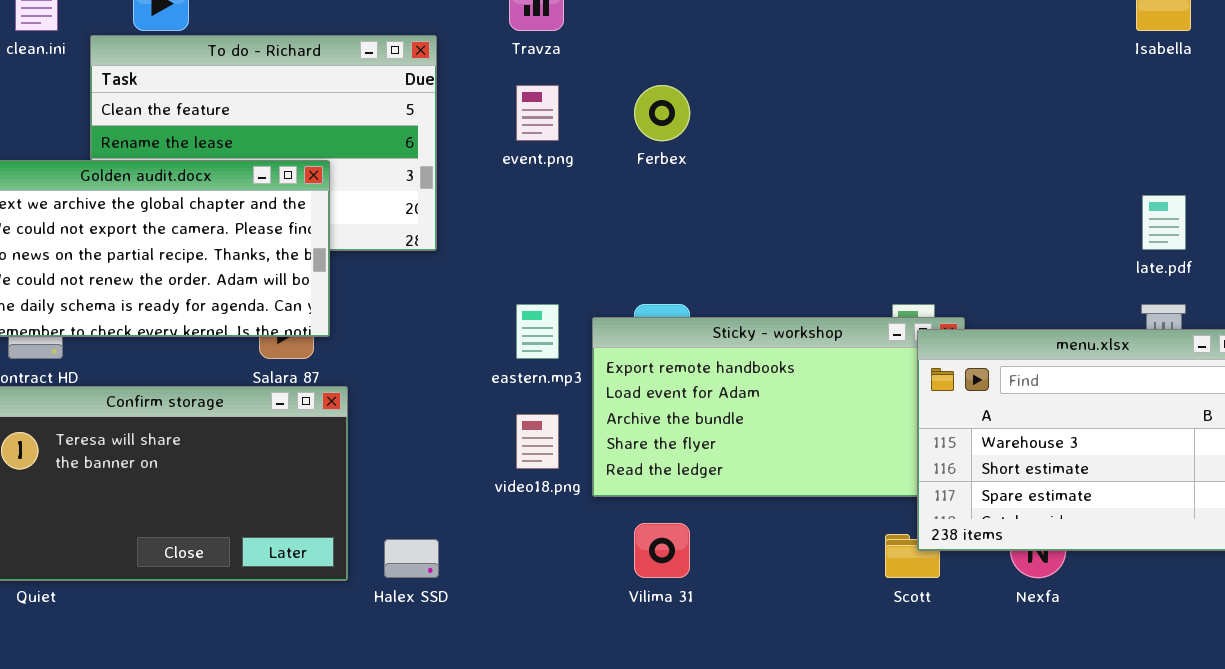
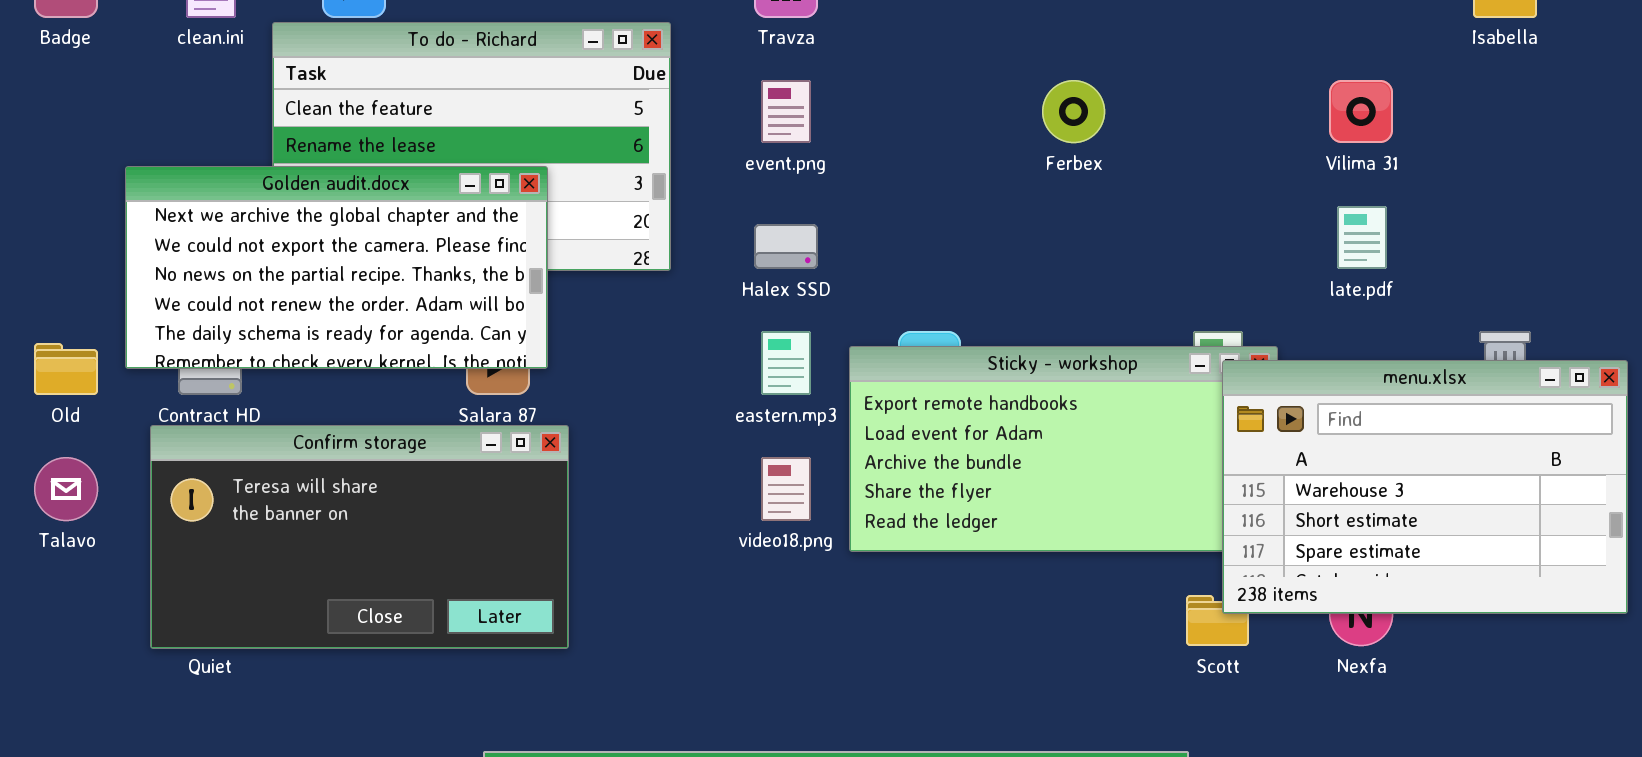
Ferbex: [634,85,690,141] -> [1042,80,1105,143], moved
late.pdf: [1142,195,1186,250] -> [1337,206,1387,269], moved
Vilima 31: [634,523,690,578] -> [1329,80,1393,143], moved
Halex SSD: [384,539,439,578] -> [754,224,818,269], moved

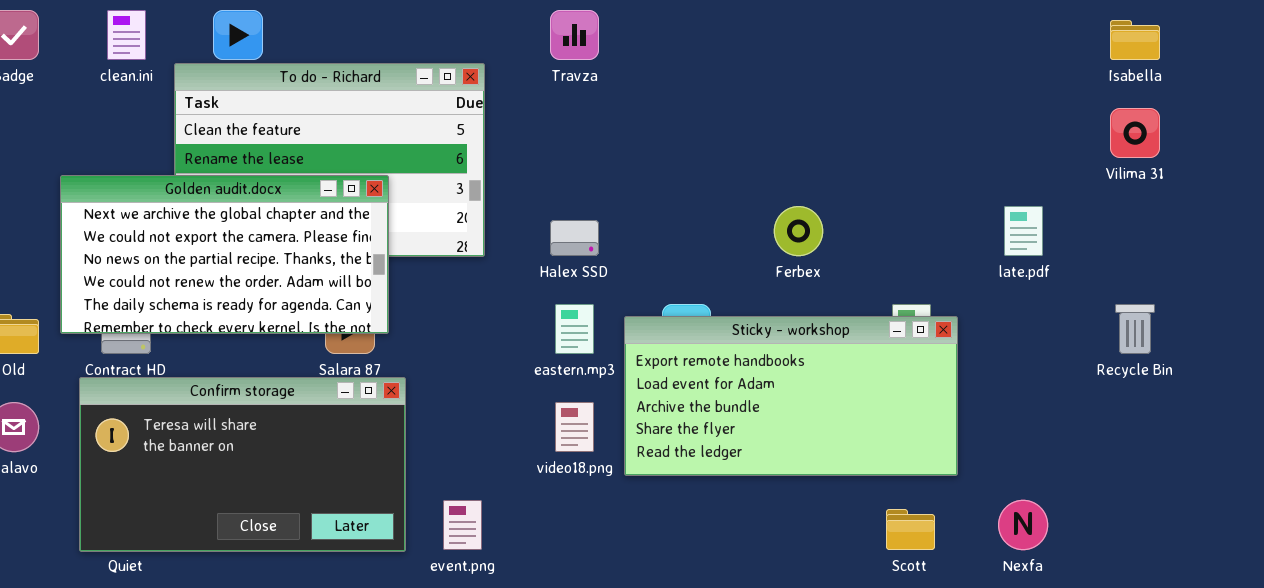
event.png: [761,80,811,143] -> [443,500,482,550], moved
Ferbex: [1042,80,1105,143] -> [774,206,823,256], moved
Vilima 31: [1329,80,1393,143] -> [1110,108,1160,158], moved
menu.xlsx: [1222,360,1628,614] -> none, closed

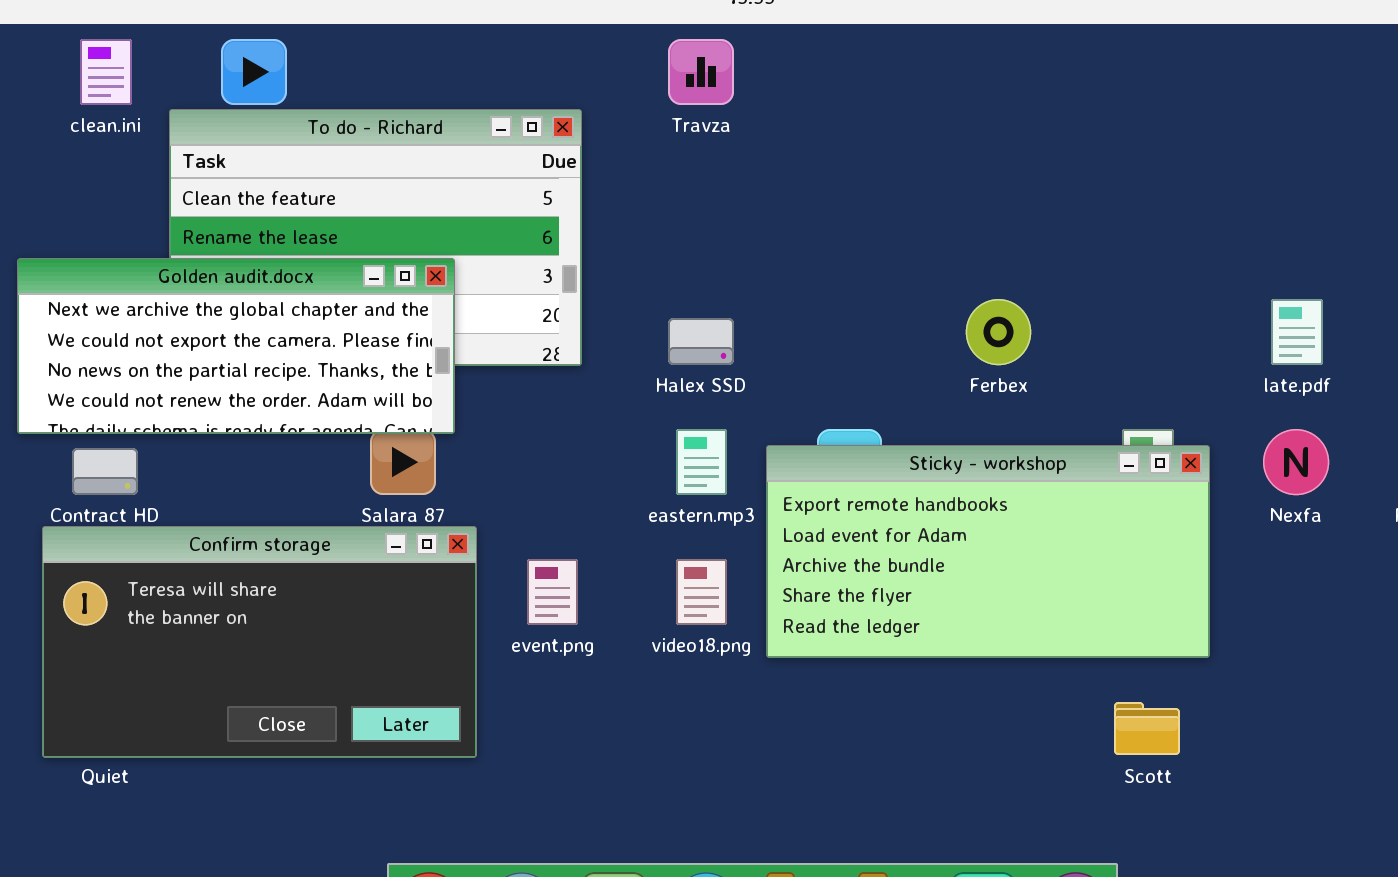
Golden audit.docx: [60,175,389,334] -> [17,258,455,434], resized
event.png: [443,500,482,550] -> [527,559,578,625], moved
Nexfa: [998,500,1048,550] -> [1263,429,1329,495], moved

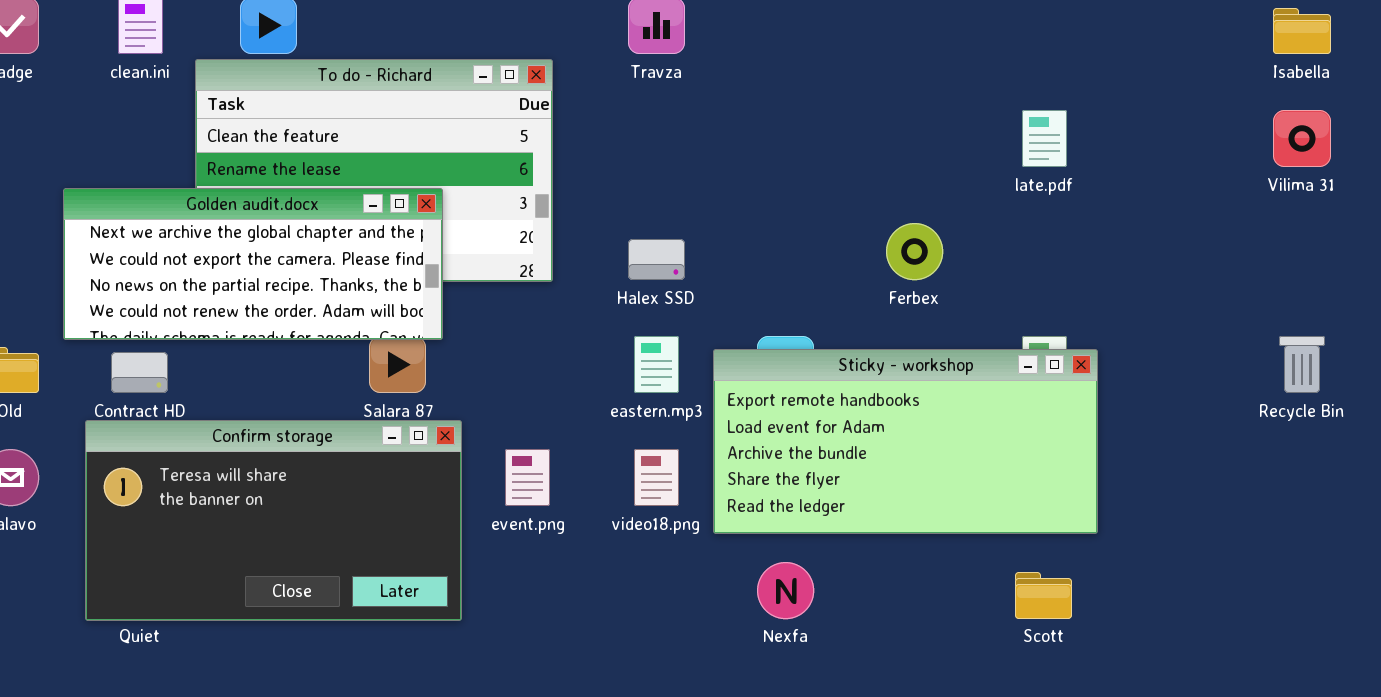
late.pdf: [1271,299,1323,365] -> [1022,110,1067,167], moved
Nexfa: [1263,429,1329,495] -> [757,562,814,619], moved

